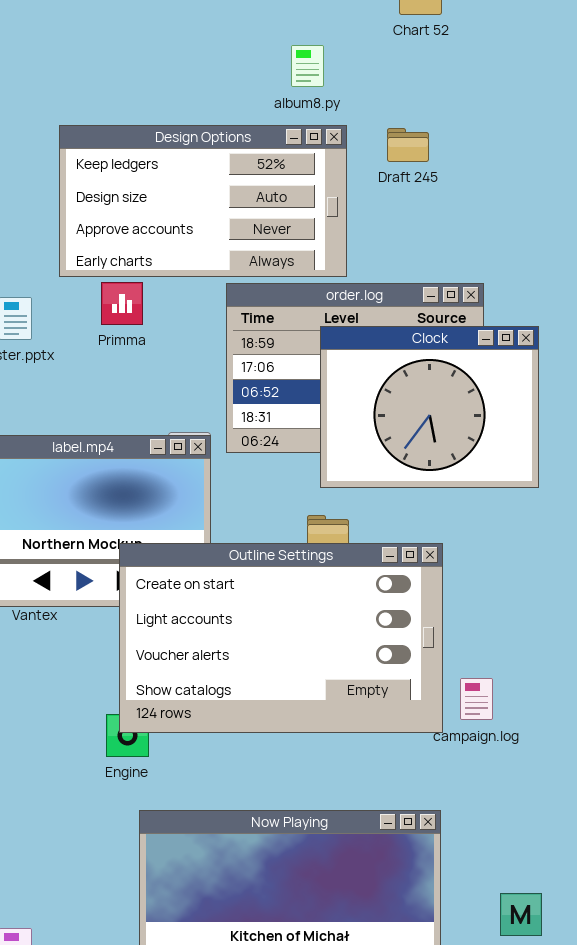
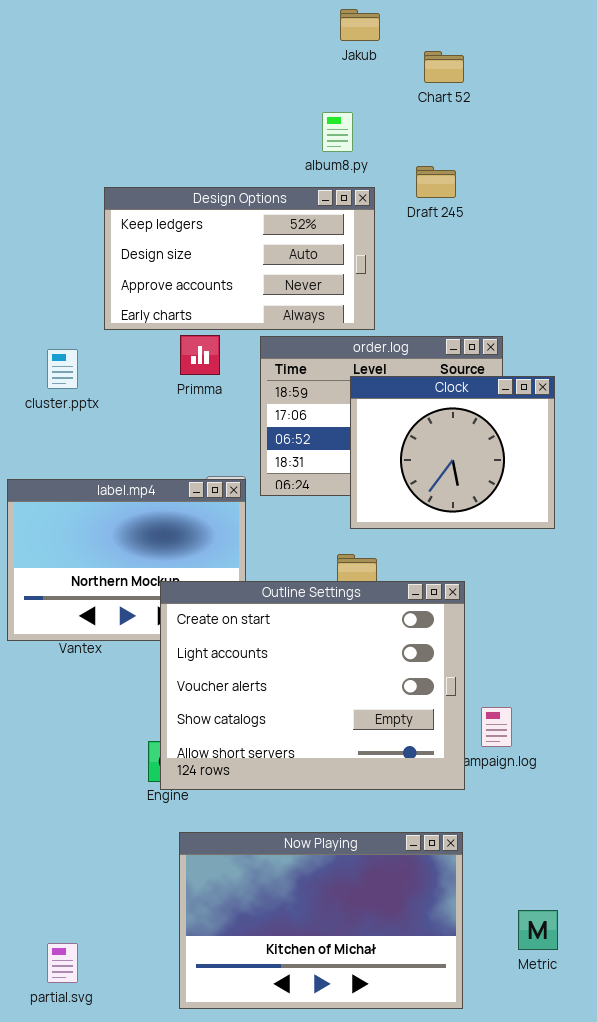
Draft 245: [387,128,429,162] -> [416,166,456,198], moved
Primma: [101,282,143,325] -> [180,335,220,375], moved
Outline Settings: [119,543,443,733] -> [160,581,465,790], resized

